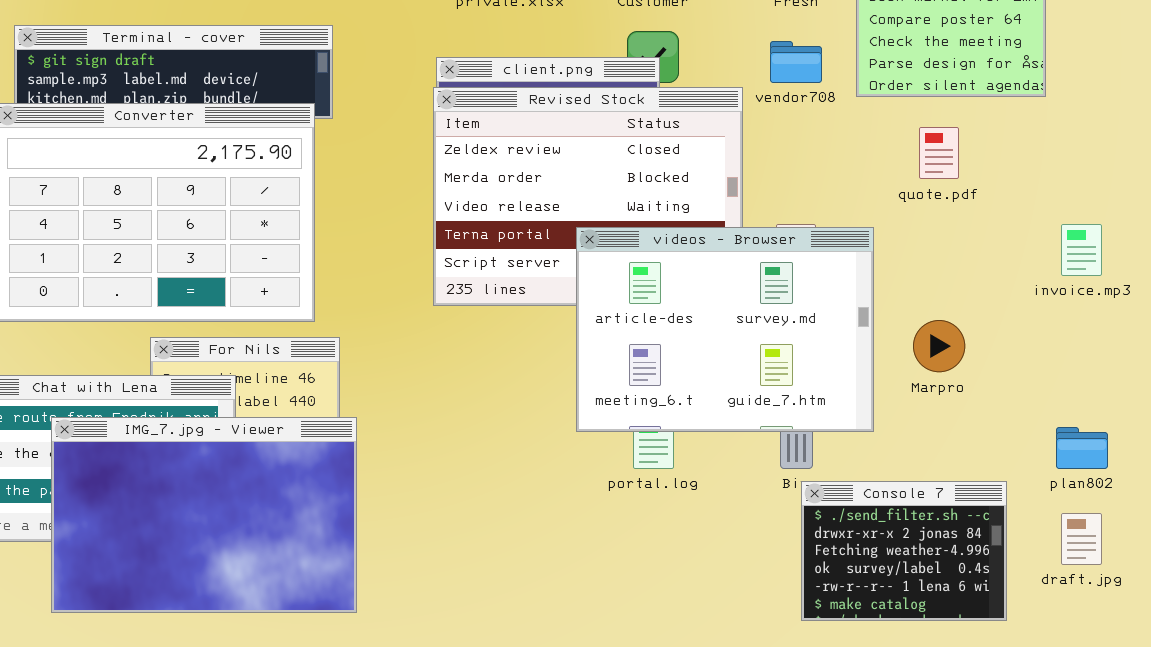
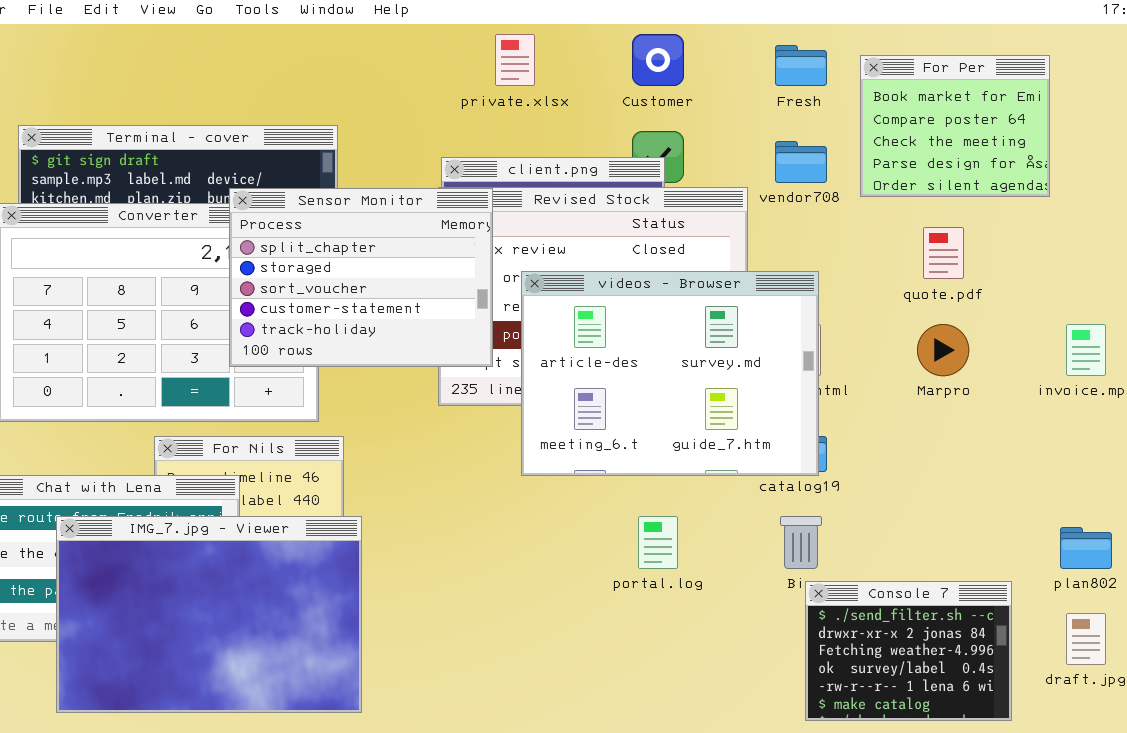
Sensor Monitor: none -> [229,188,493,367], opened
videos - Browser: [576,227,874,432] -> [521,271,819,476], moved
Marpro: [913,320,965,372] -> [917,324,969,376], moved

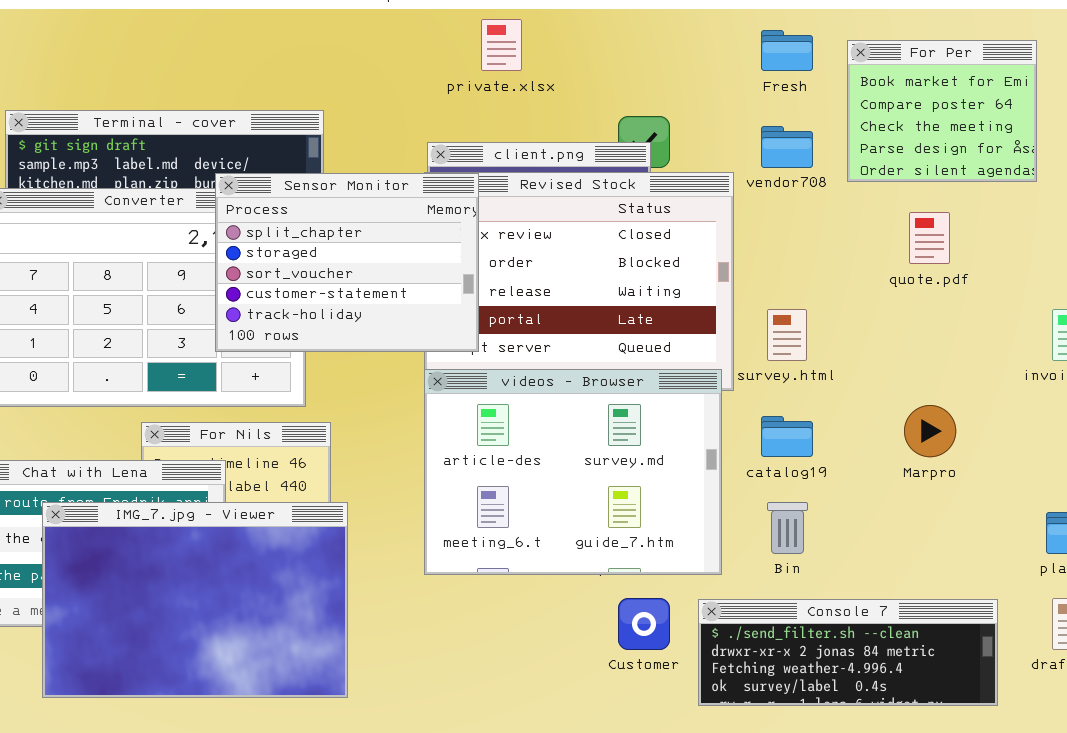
Customer: [632,34,684,86] -> [618,598,670,650], moved
videos - Browser: [521,271,819,476] -> [424,369,722,575], moved
Marpro: [917,324,969,376] -> [904,405,956,457], moved
Console 7: [805,581,1012,721] -> [698,599,998,706], resized

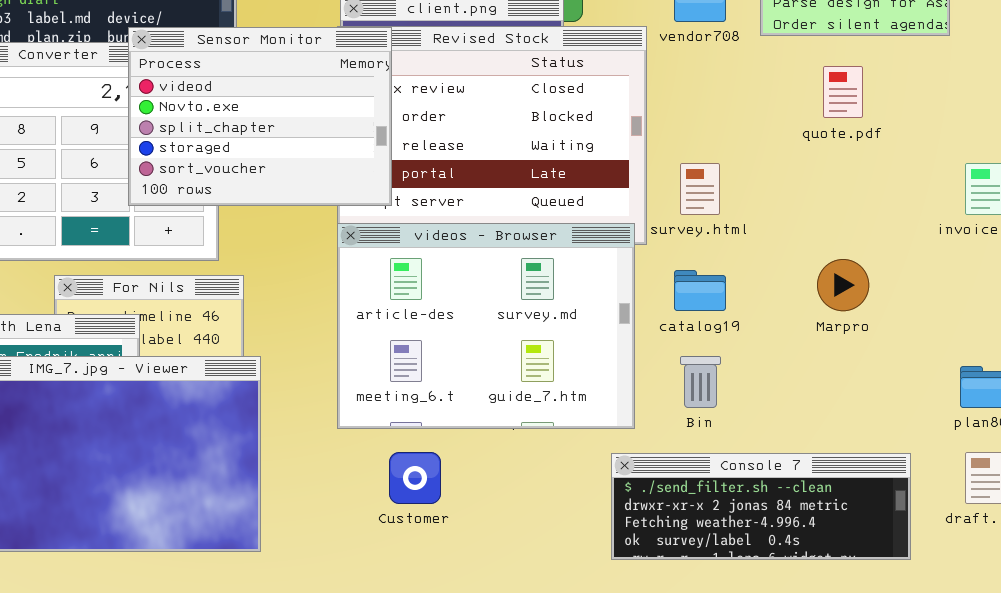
Sensor Monitor: [215,173,479,352] -> [128,27,392,206], scrolled up 2 rows
Customer: [618,598,670,650] -> [389,452,441,504], moved

